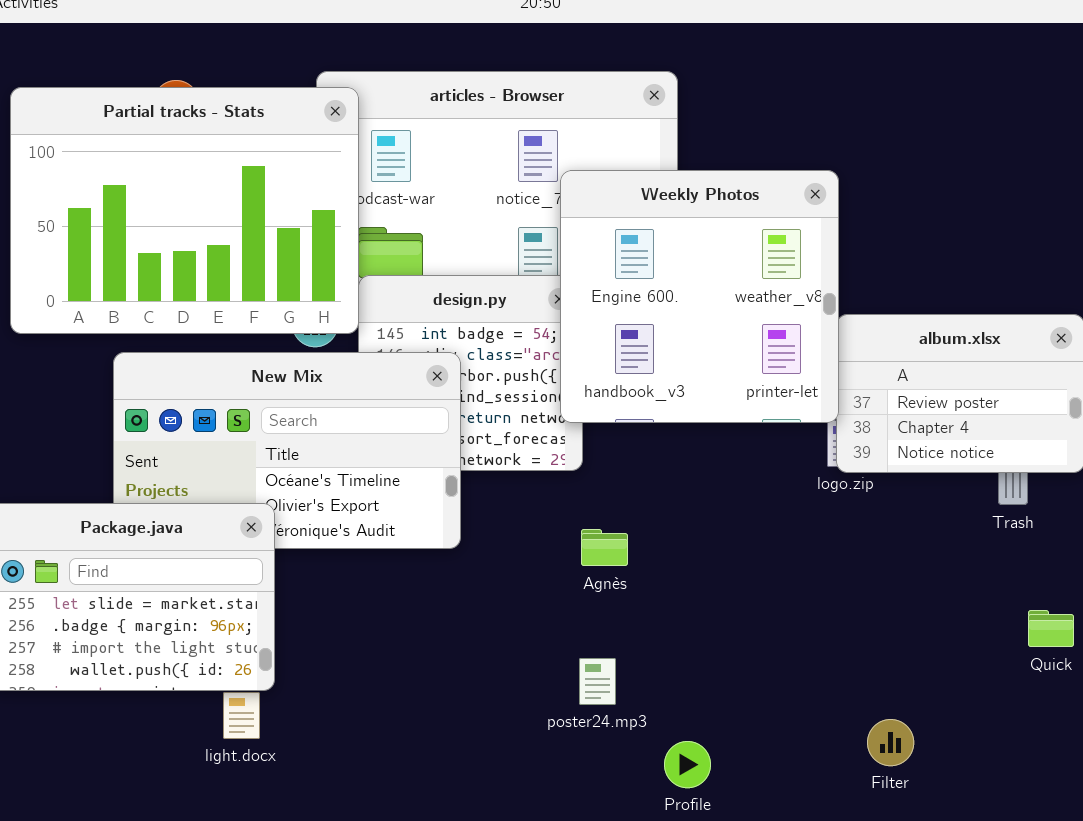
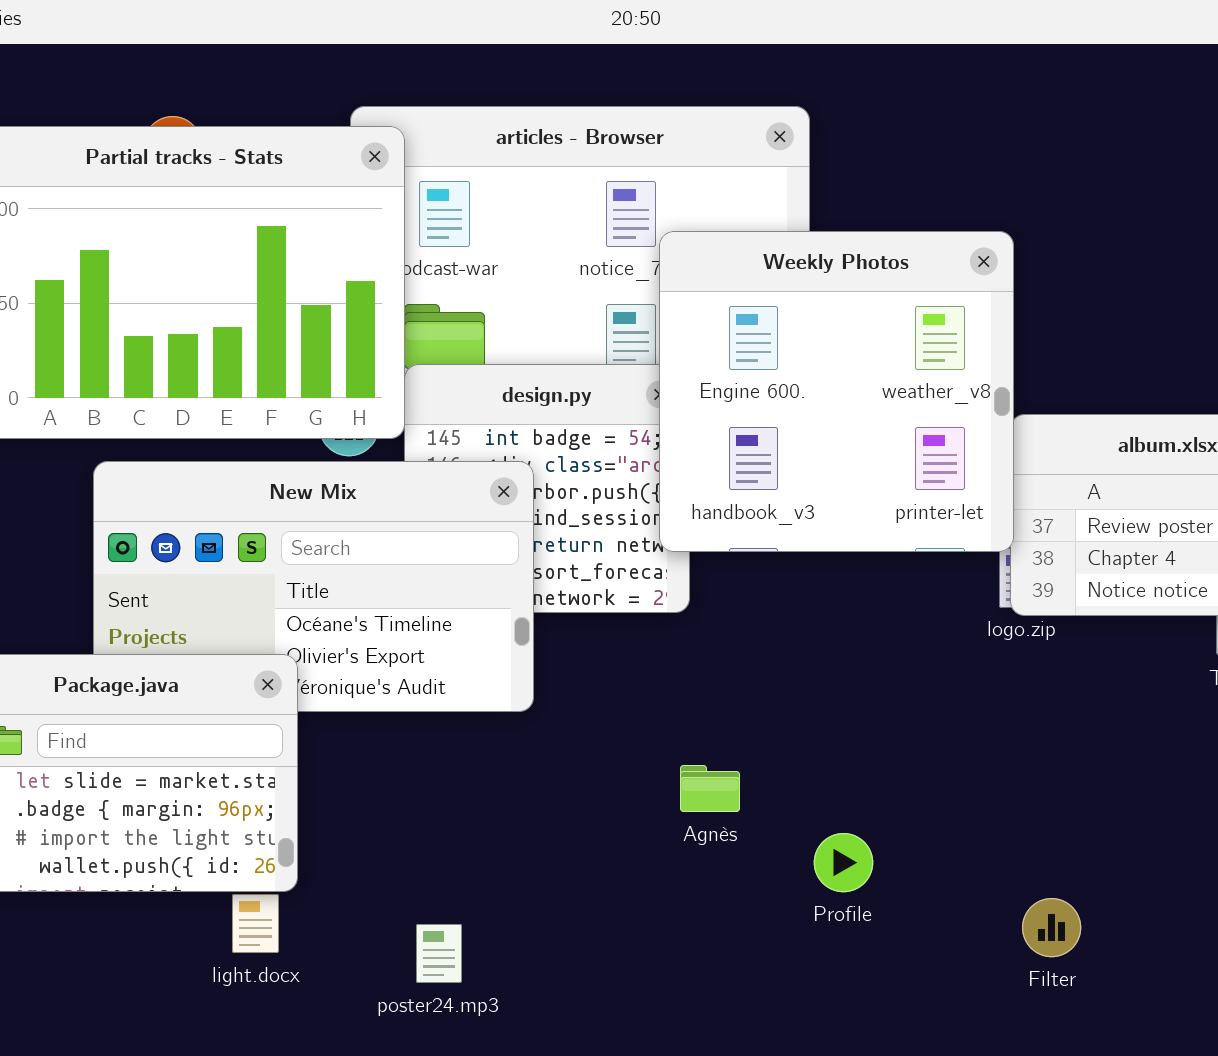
Agnès: [581,529,628,566] -> [680,765,740,812], moved
poster24.mp3: [579,658,616,705] -> [416,924,462,983], moved
Filter: [867,719,914,766] -> [1022,898,1081,957], moved
Profile: [664,741,711,788] -> [814,833,873,892], moved

